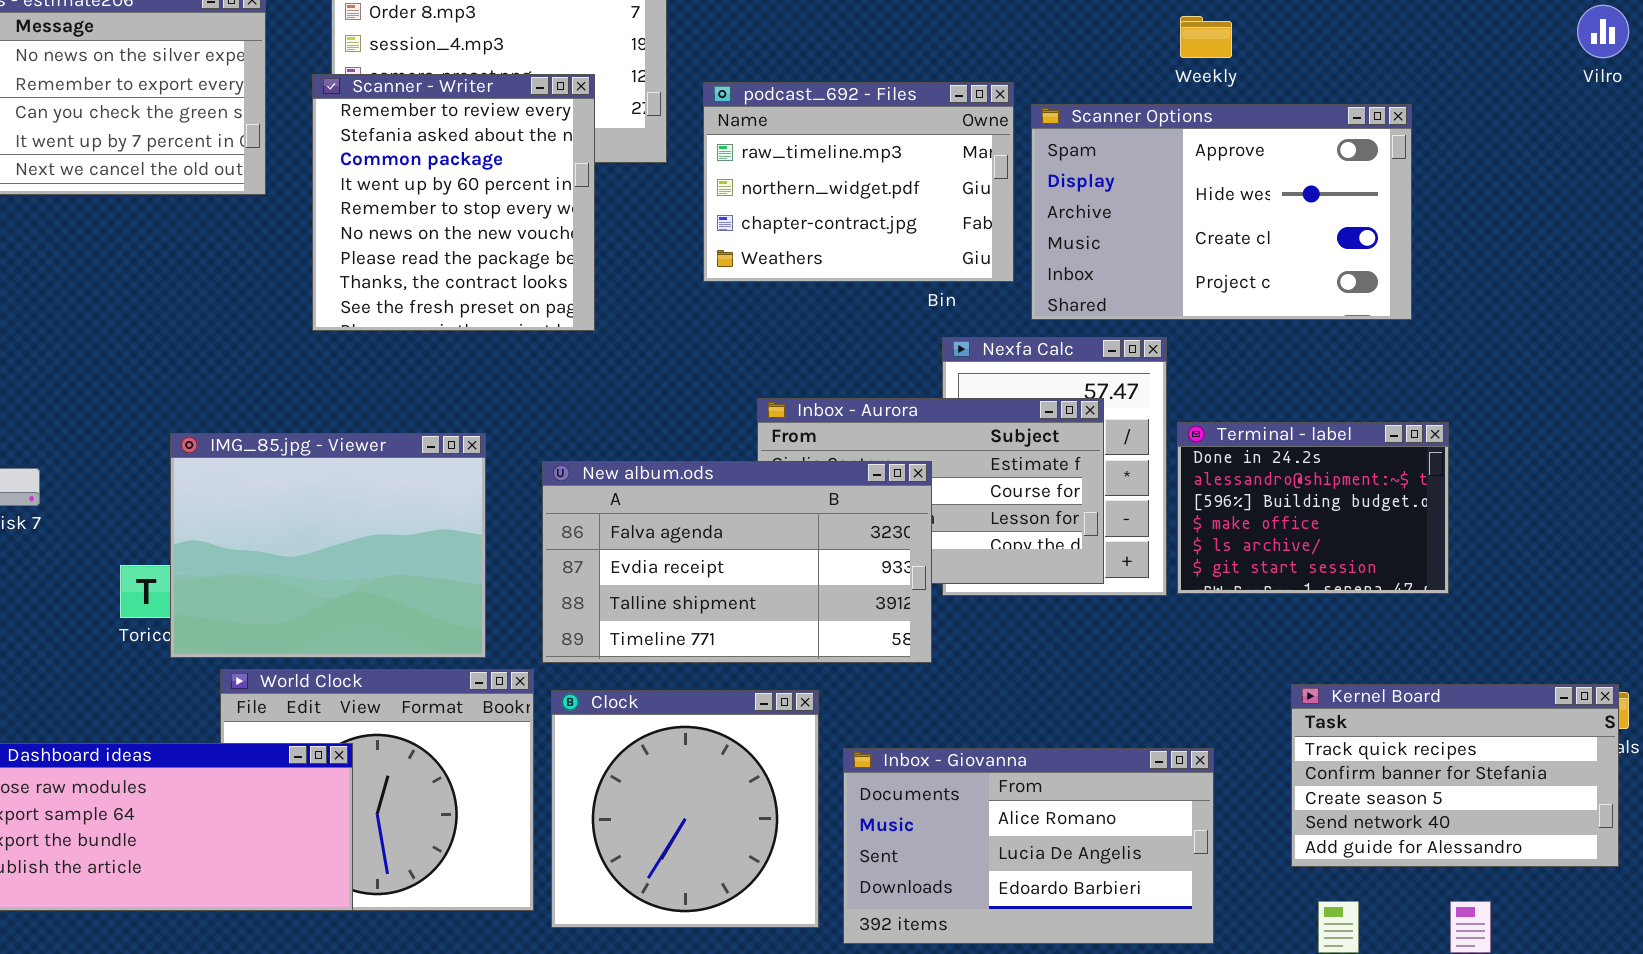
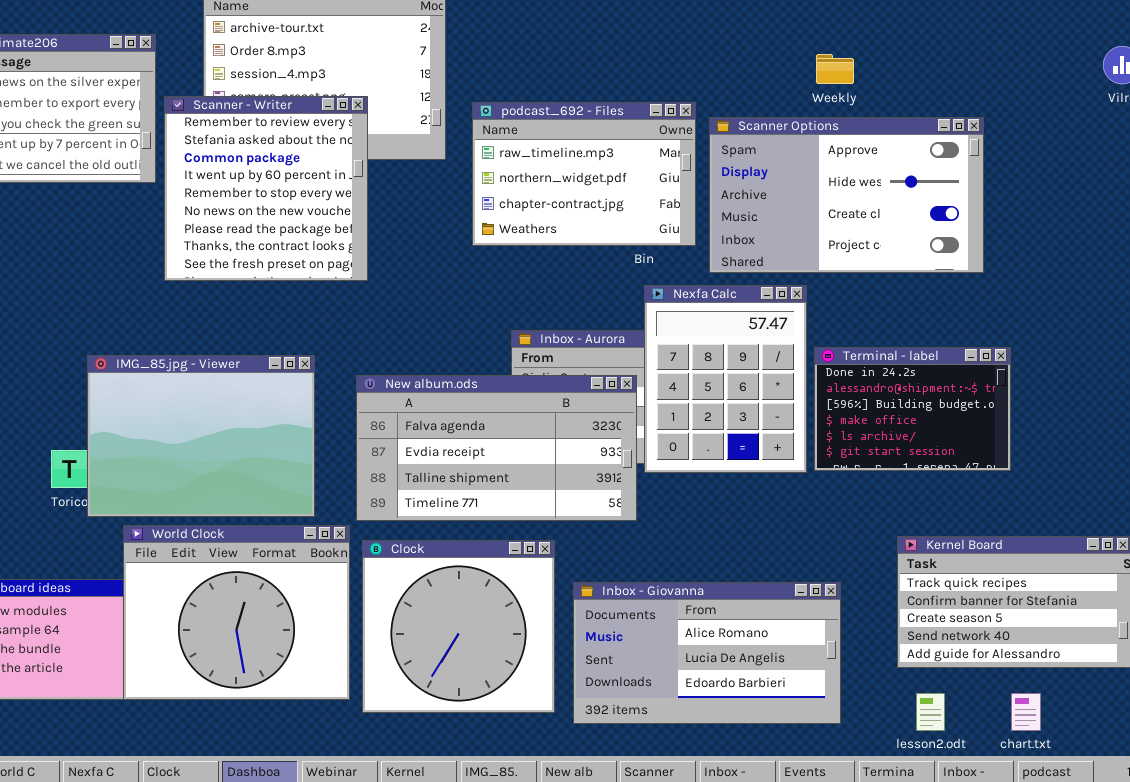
Scanner - Writer: [312,74,595,331] -> [164,96,368,281], moved
Nexfa Calc: [942,337,1167,596] -> [644,285,807,473], raised
World Clock: [220,669,534,911] -> [123,525,350,700], raised

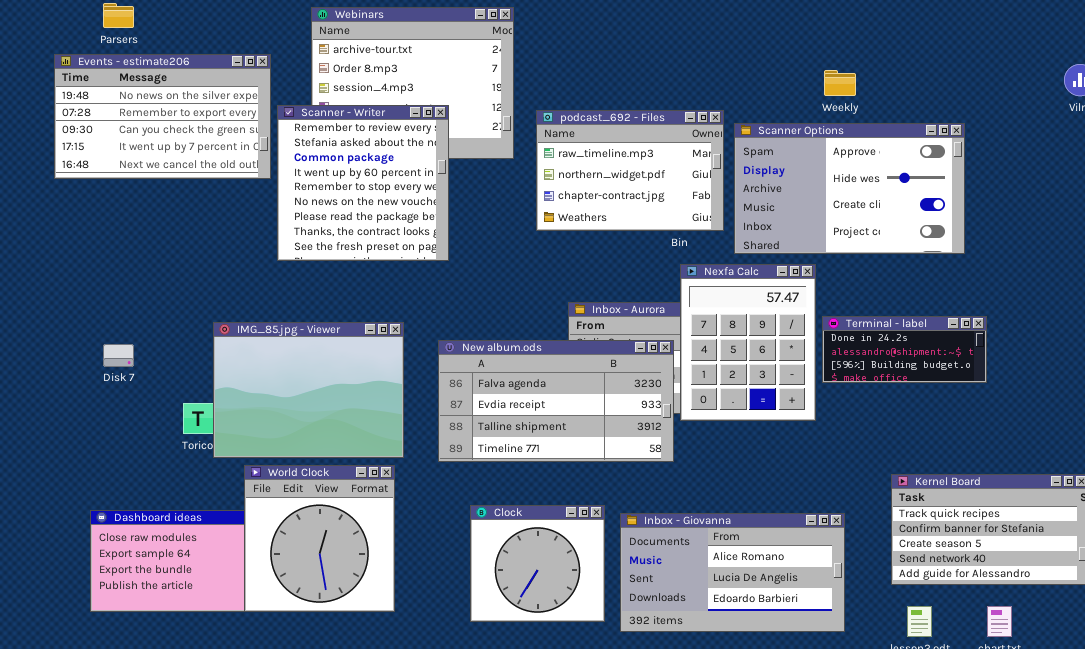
Terminal - label: [814,347,1011,471] -> [822,316,987,383], resized
World Clock: [123,525,350,700] -> [244,465,395,612], resized
Clock: [362,540,555,713] -> [470,505,605,622], resized

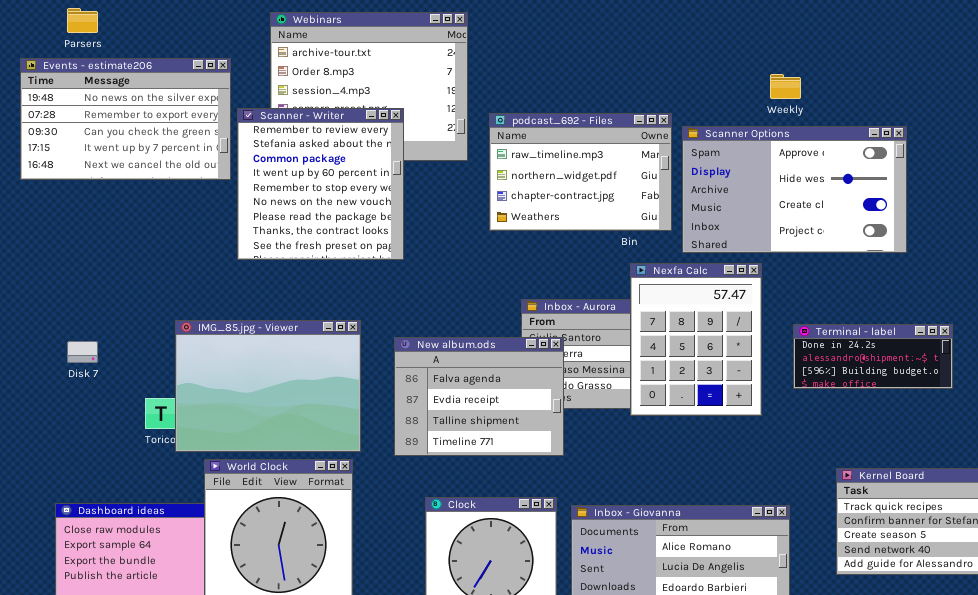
Terminal - label: [822,316,987,383] -> [793,324,953,389], moved
New album.ods: [438,340,674,462] -> [394,337,564,456], resized

